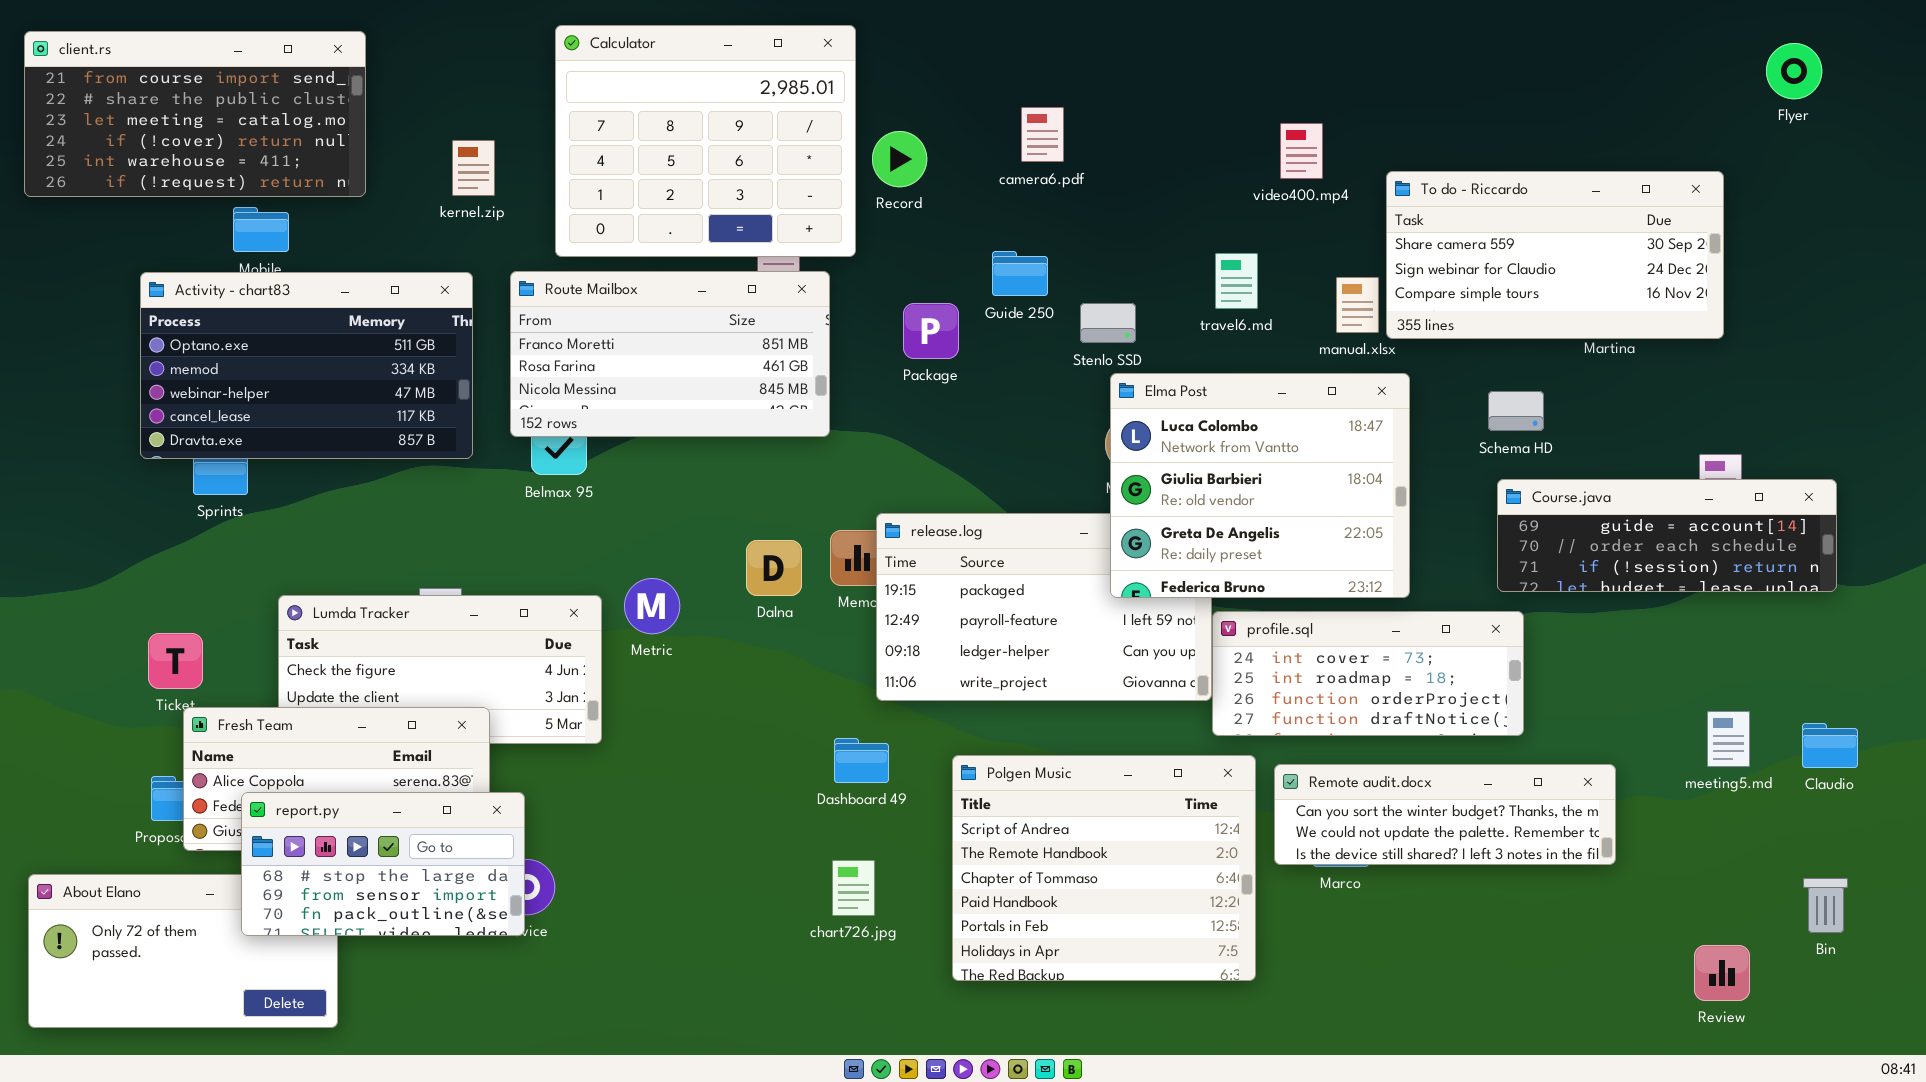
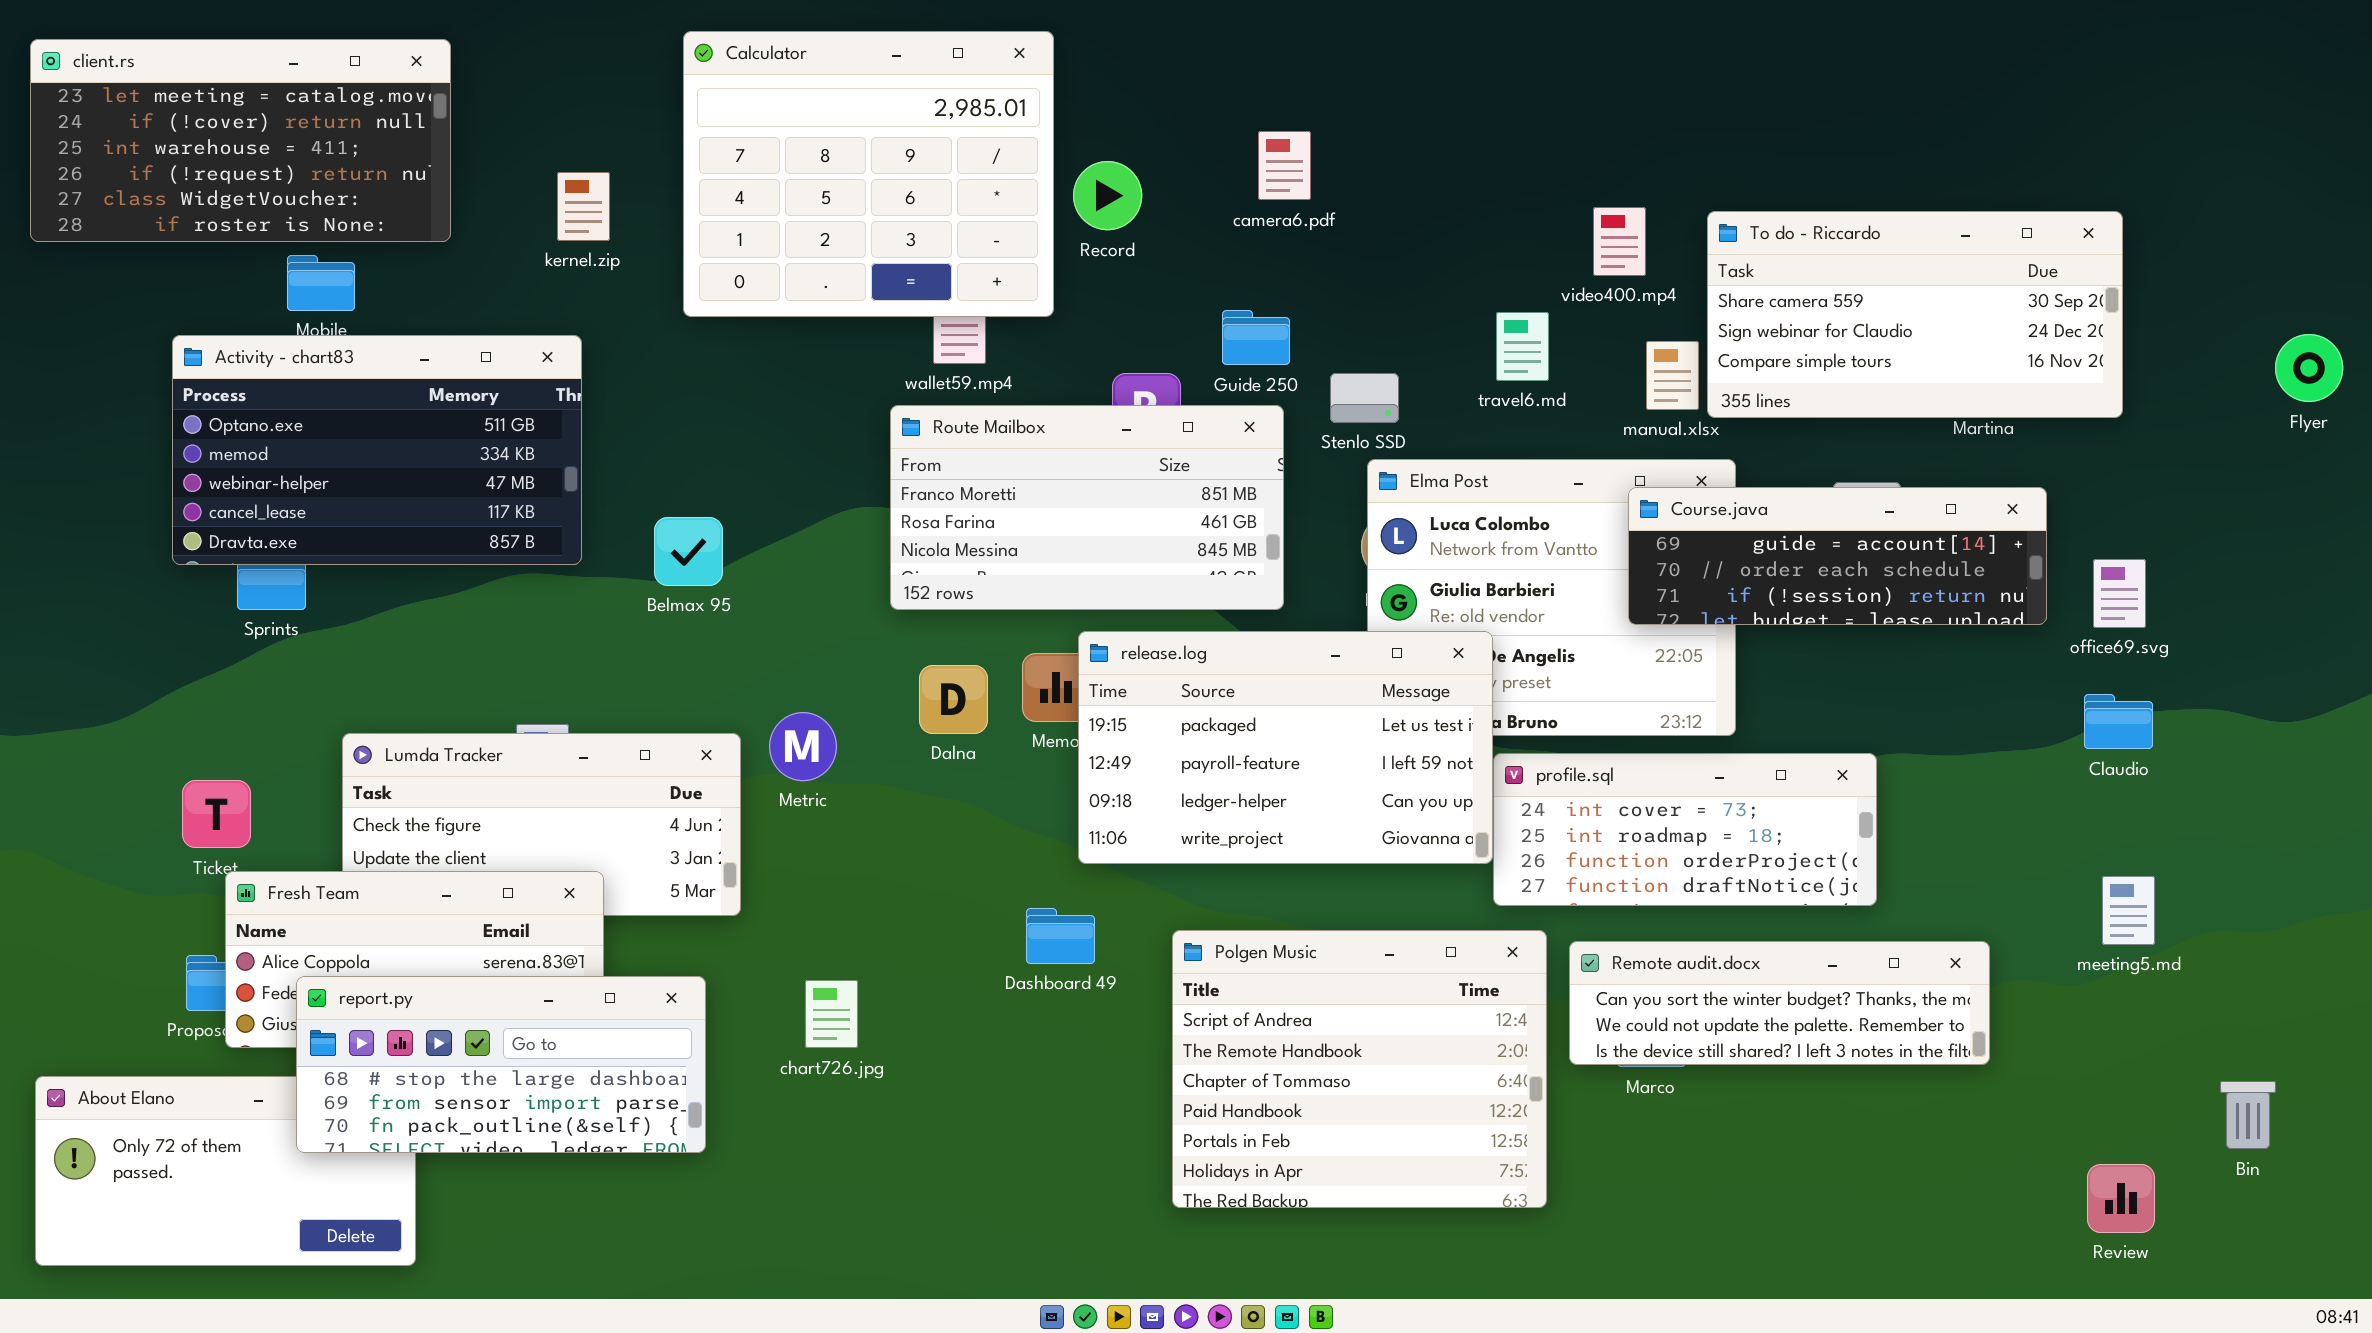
client.rs: [24,31,366,197] -> [30,39,451,242], scrolled down 2 rows
Flyer: [1766,43,1822,99] -> [2275,334,2343,402], moved
video400.mp4: [1280,123,1323,179] -> [1593,207,1646,276], moved
Route Mailbox: [510,271,830,437] -> [890,405,1284,610], moved
Course.java: [1497,479,1837,592] -> [1628,487,2047,625], moved
release.log: [876,513,1212,701] -> [1078,631,1493,864], raised
Claudio: [1802,723,1858,768] -> [2084,694,2153,749], moved
report.py: [241,792,525,936] -> [296,976,706,1153], resized
chart726.jpg: [832,860,875,916] -> [805,980,858,1048], moved

